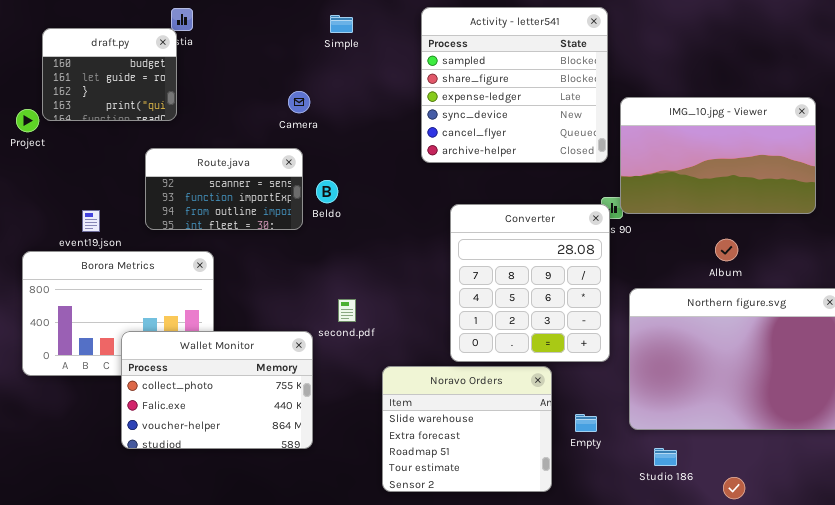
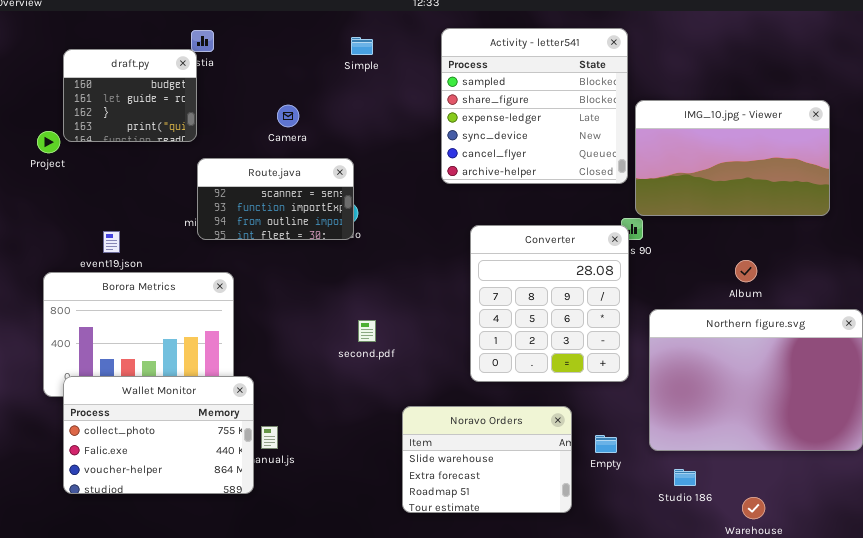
Camera: [288,91,310,113] -> [277,105,299,127], moved
IMG_10.jpg - Viewer: [620,97,816,214] -> [635,100,830,216], moved
Route.java: [145,148,303,230] -> [197,158,354,240], moved
Wallet Monitor: [121,331,313,449] -> [63,376,254,494], moved
Noravo Orders: [382,366,552,492] -> [402,406,572,513], resized

